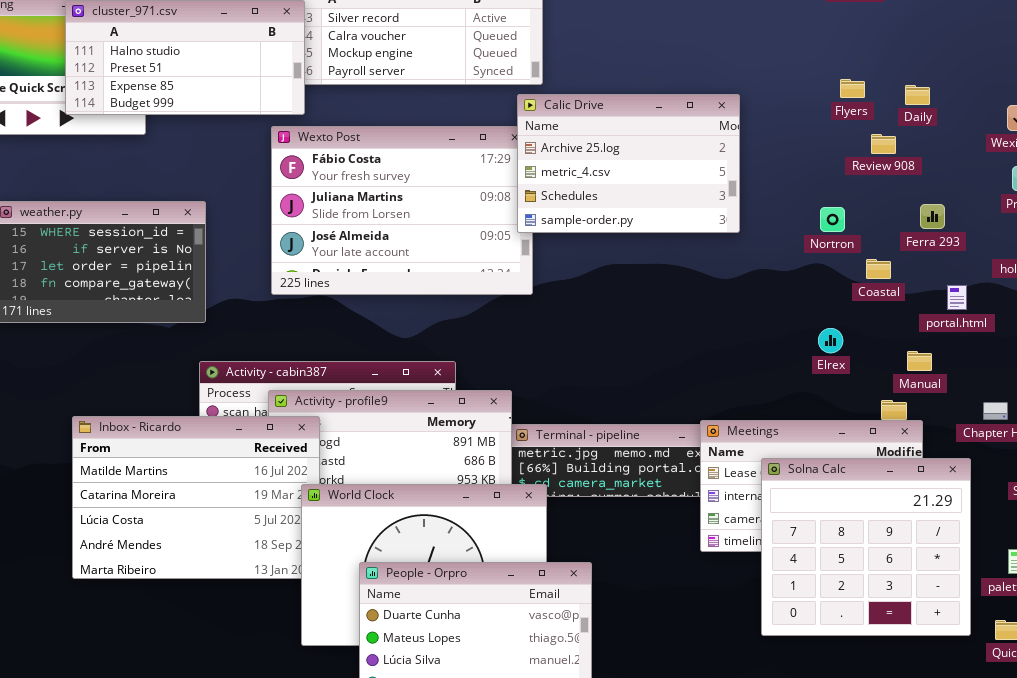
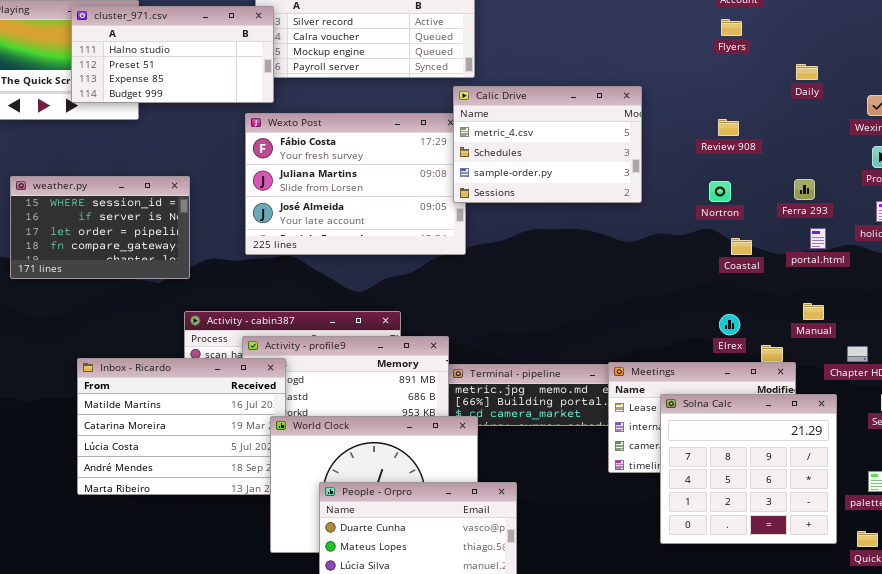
Flyers: [840,79,865,98] -> [721,19,742,36], moved
Daily: [905,85,930,105] -> [796,64,818,80], moved
Calic Drive: [517,94,740,233] -> [453,86,642,203], scrolled down 1 row
Review 908: [871,134,896,154] -> [718,119,739,136], moved
Coastal: [866,259,891,279] -> [731,238,752,255], moved
portal.html: [947,285,967,310] -> [810,228,826,249], moved
Elrex: [818,328,843,353] -> [719,314,740,335], moved
Manual: [907,351,932,371] -> [803,303,824,320], moved

